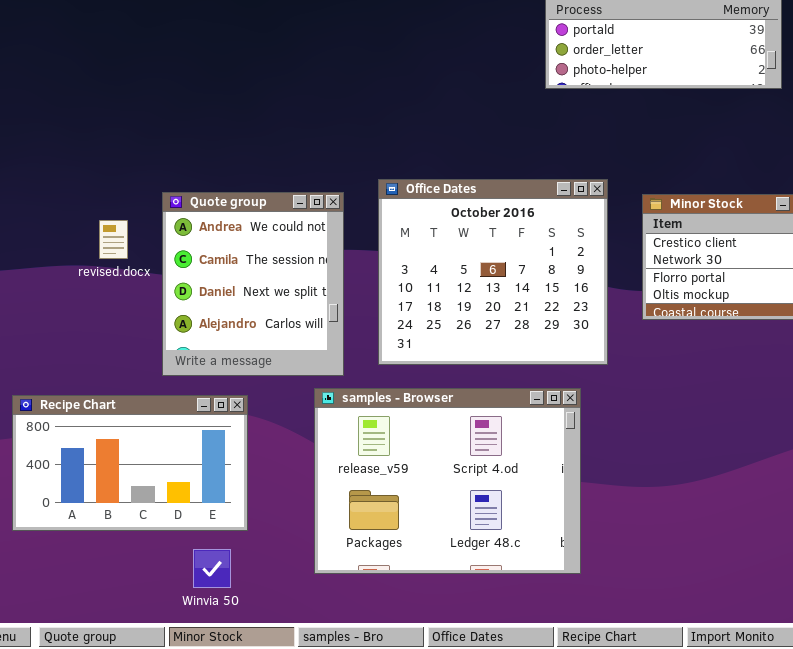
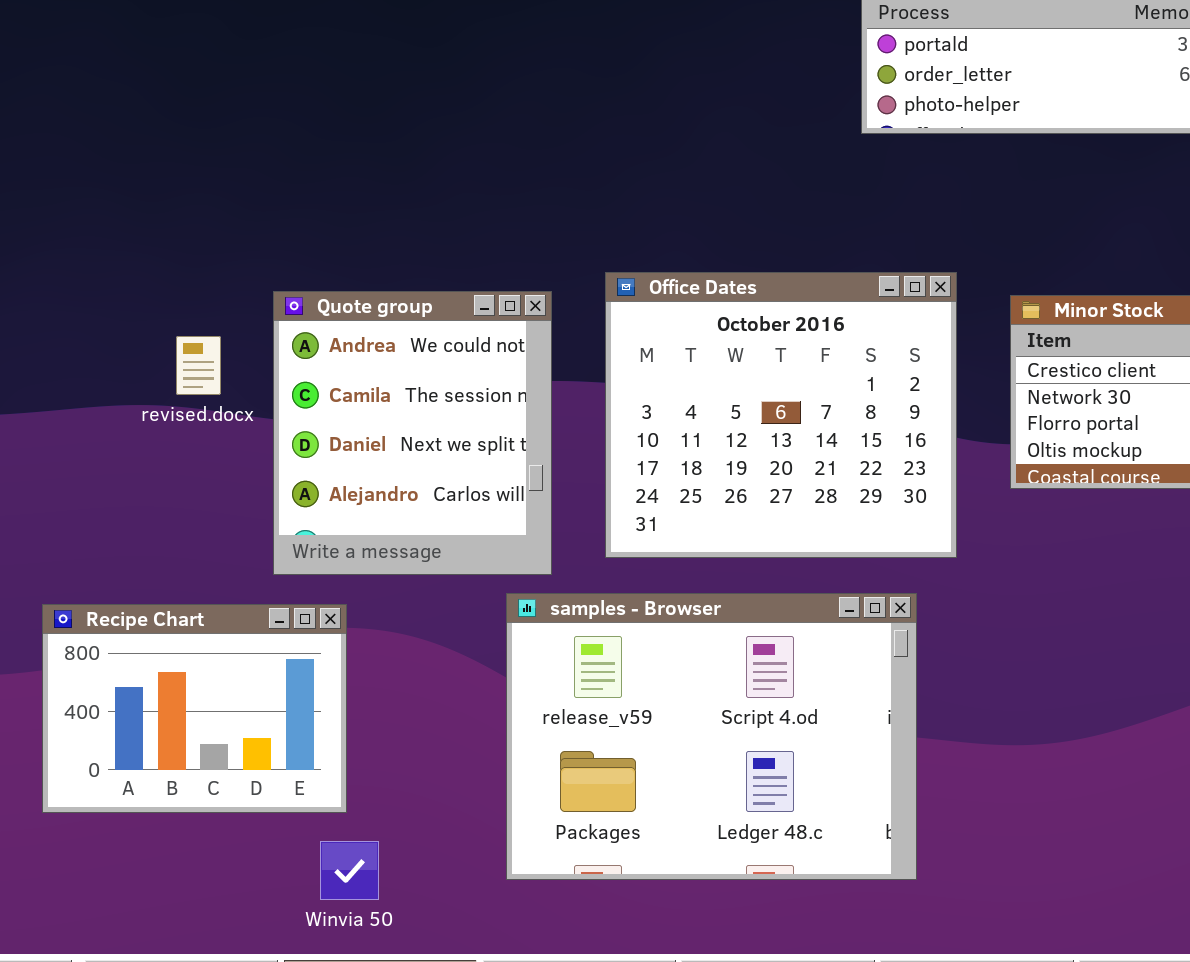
Recipe Chart: [12,395,248,531] -> [42,604,347,813], resized

